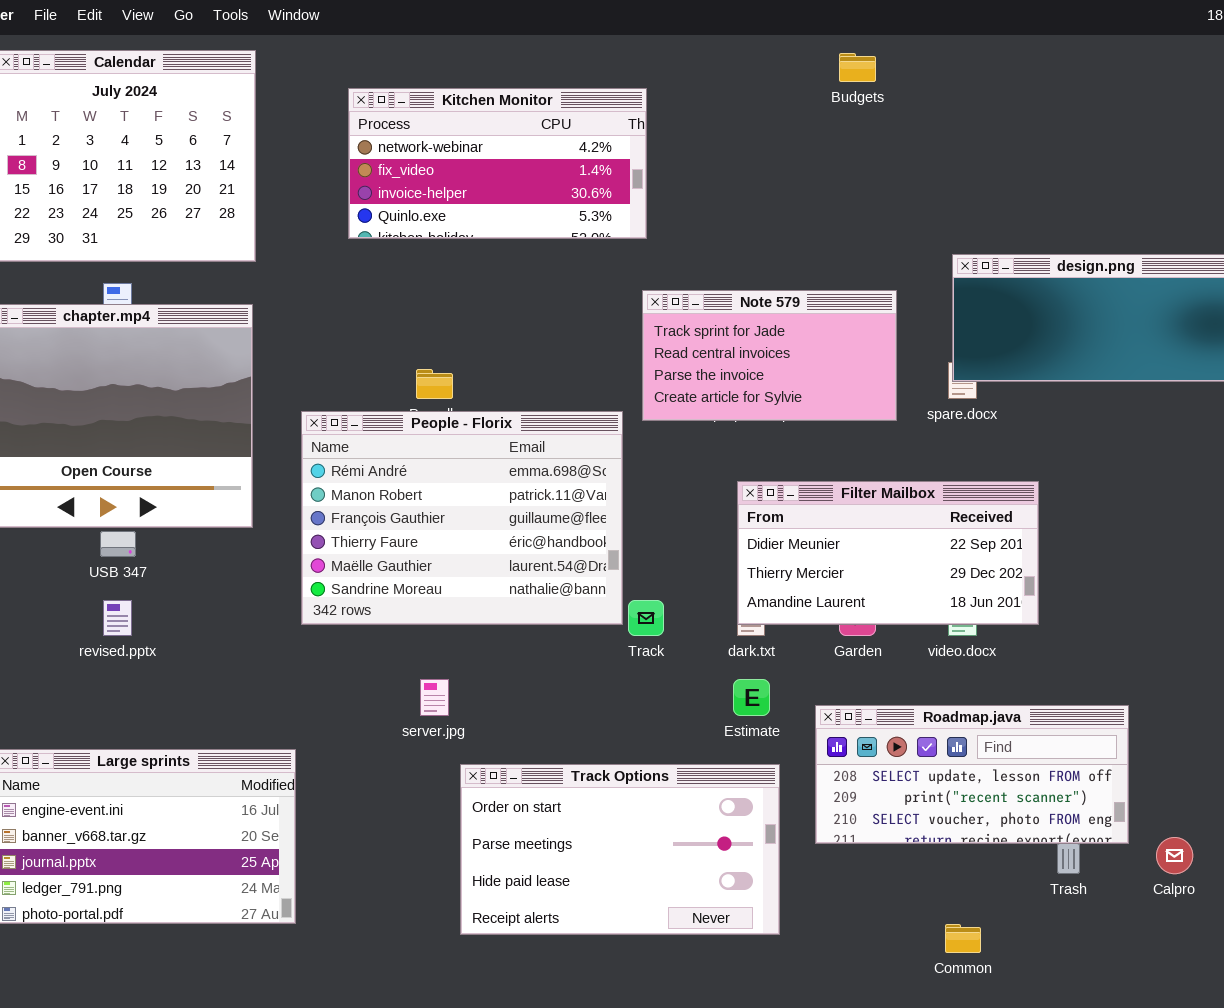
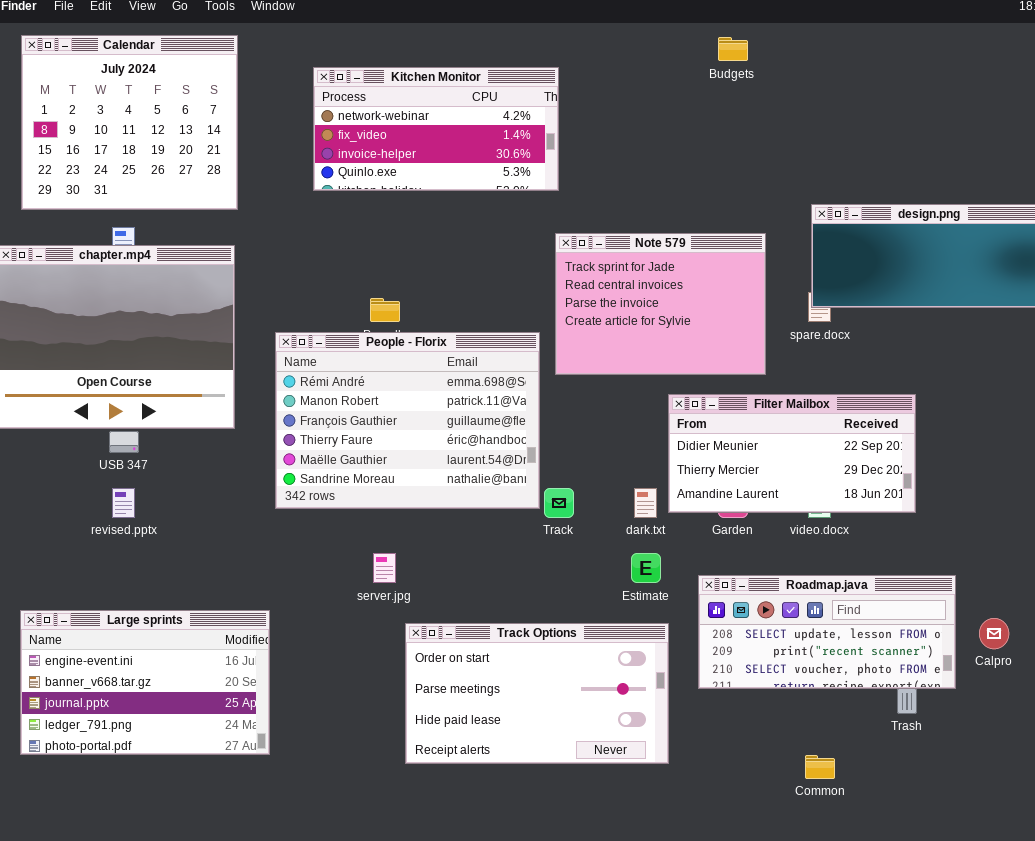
Note 579: [642,290,897,421] -> [555,233,766,375], resized
Filter Mailbox: [737,481,1039,625] -> [668,394,916,513], moved
Calpro: [1156,837,1193,874] -> [979,618,1009,649], moved

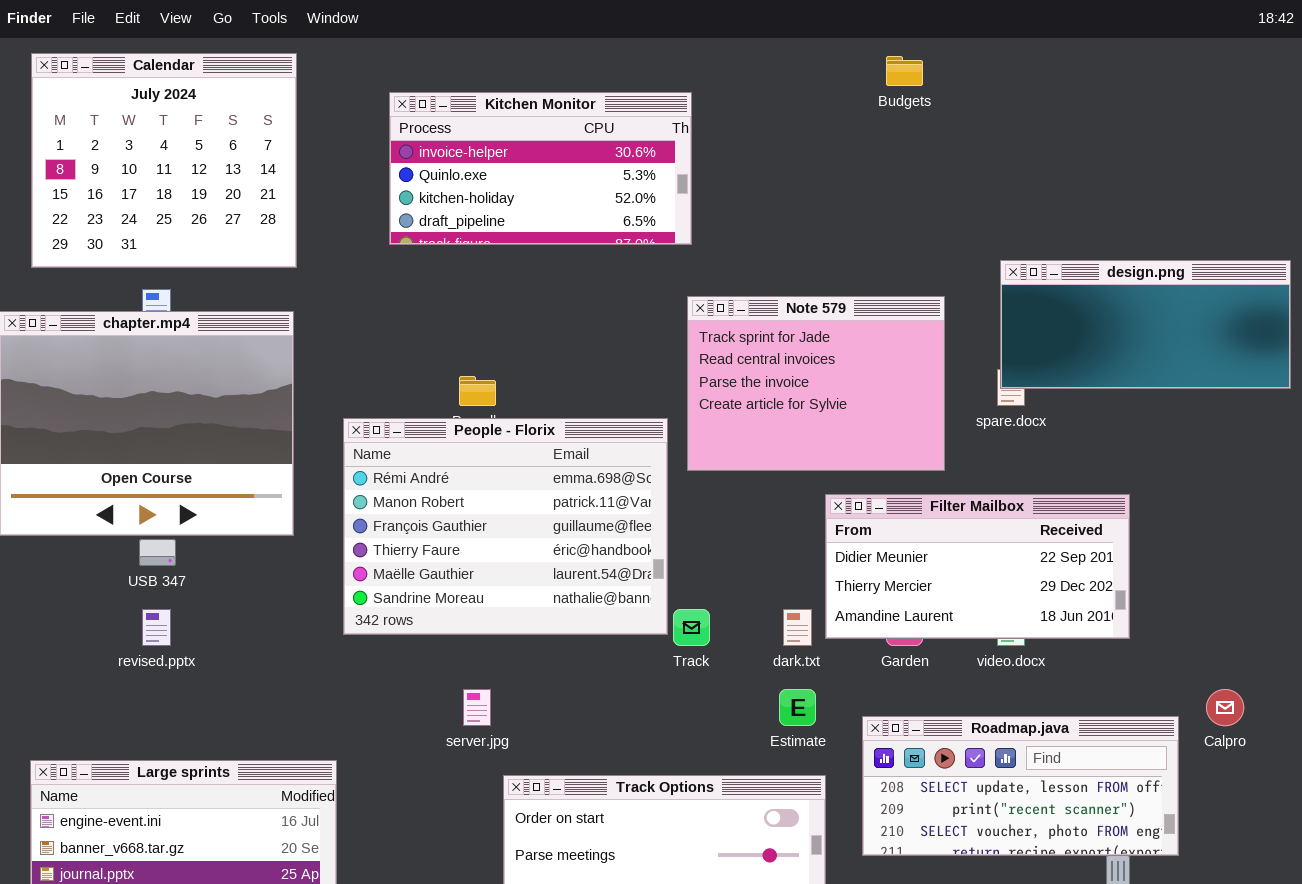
Kitchen Monitor: [313,67,559,191] -> [389,92,692,245], scrolled down 2 rows
Calpro: [979,618,1009,649] -> [1206,689,1244,726], moved

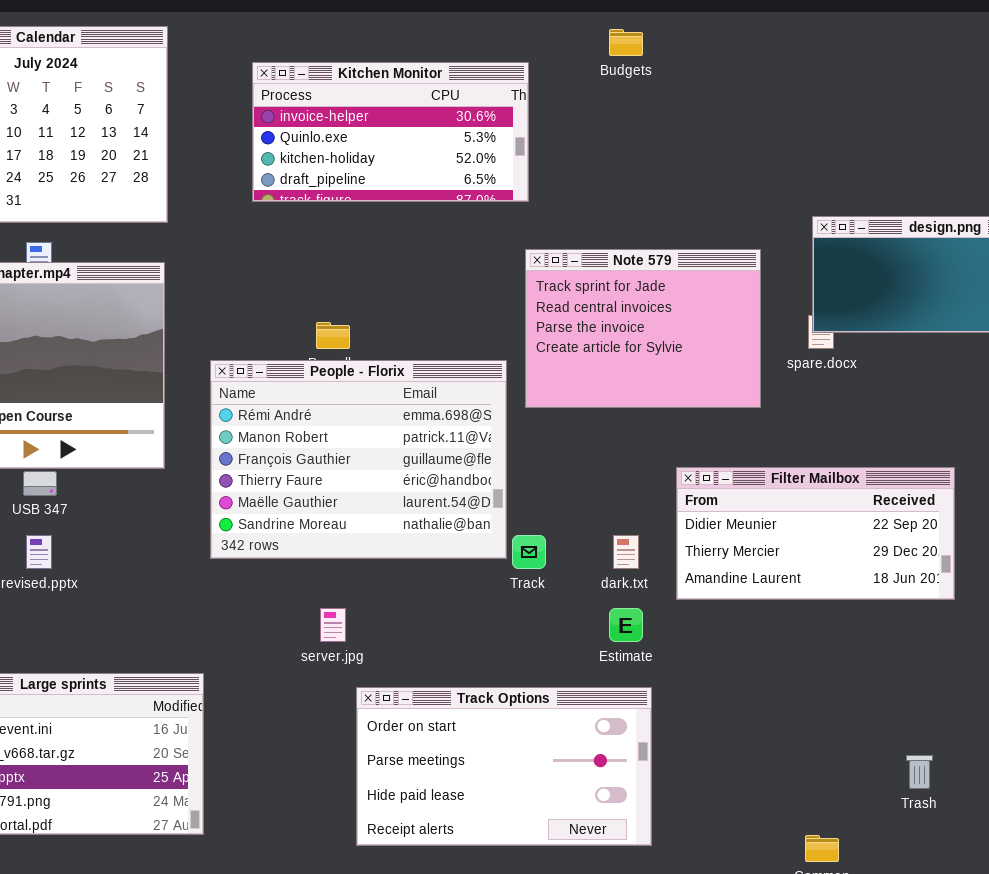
Budgets: [886,56,923,86] -> [609,29,643,56], moved
Filter Mailbox: [825,494,1130,639] -> [676,467,955,600], moved
Roadmap.java: [862,716,1179,856] -> none, closed

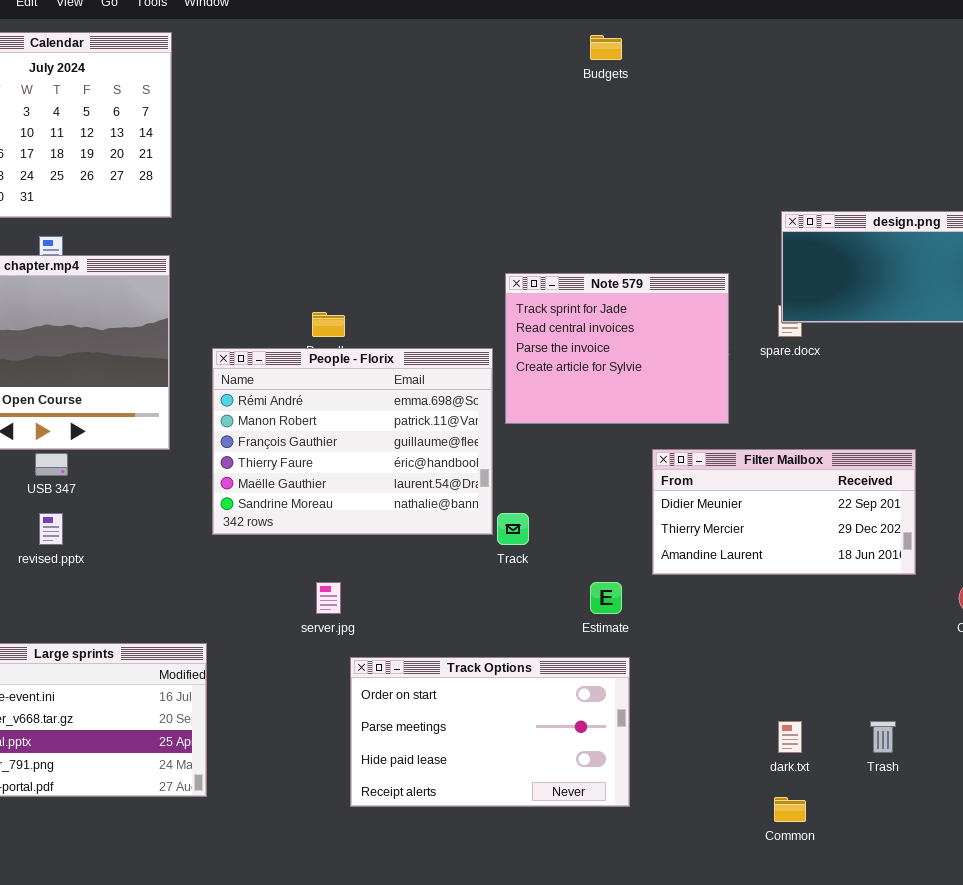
Kitchen Monitor: [252,62,529,202] -> none, closed
Note 579: [525,249,761,408] -> [505,273,729,424], moved
dark.txt: [613,535,639,569] -> [778,721,802,753], moved

